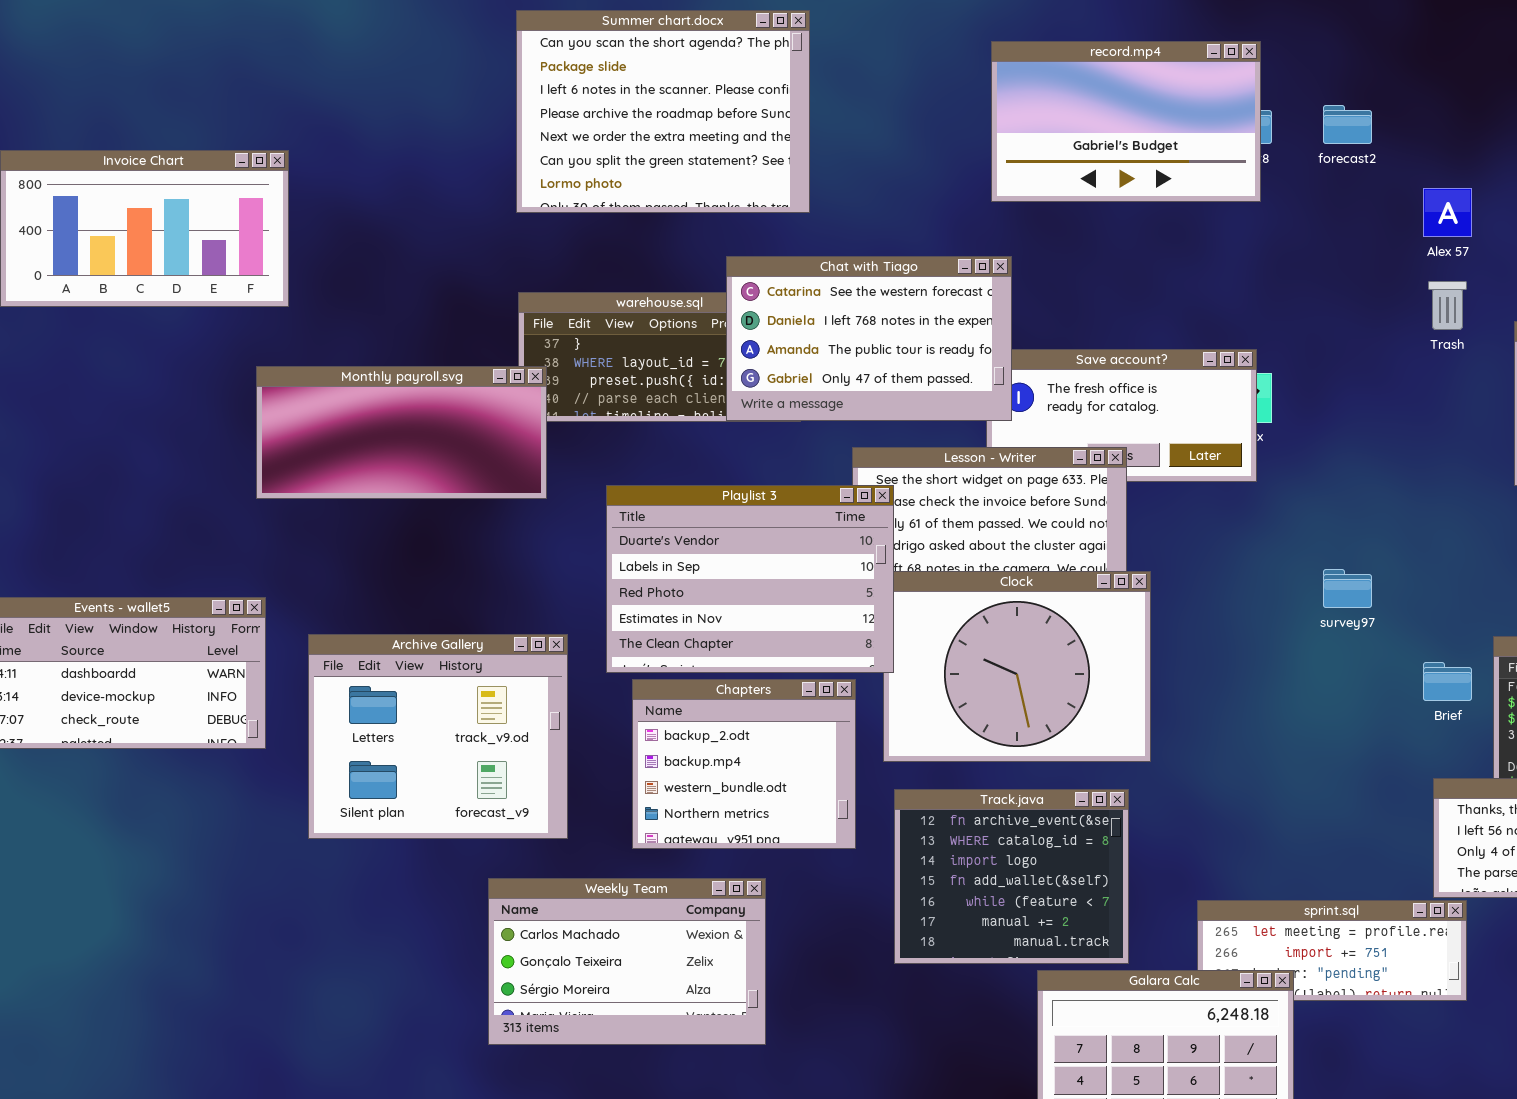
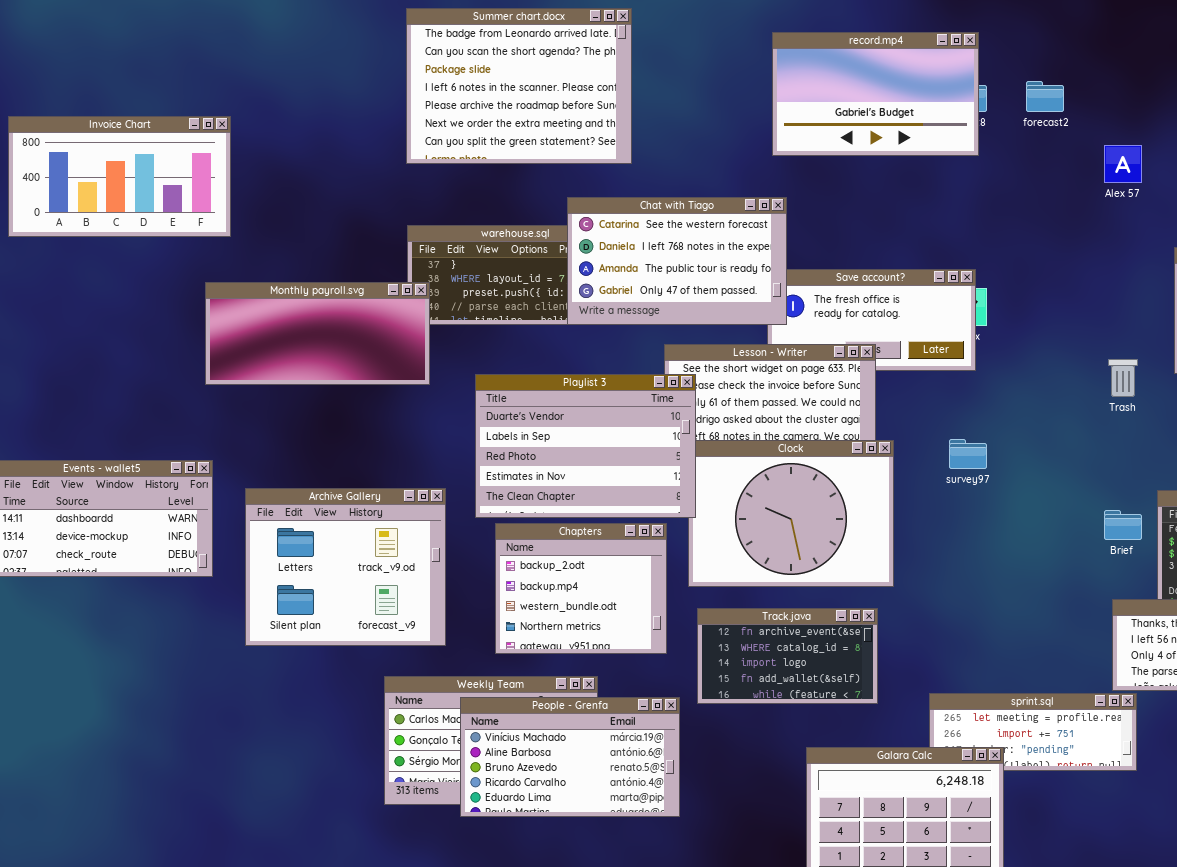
Summer chart.docx: [516,10,810,213] -> [406,8,632,164], scrolled up 1 row
Trash: [1428,281,1467,330] -> [1108,359,1138,397], moved
survey97: [1323,569,1372,608] -> [949,439,987,469], moved
Track.java: [894,789,1129,964] -> [697,608,878,704], resized
People - Grenfa: none -> [460,697,680,817], opened

